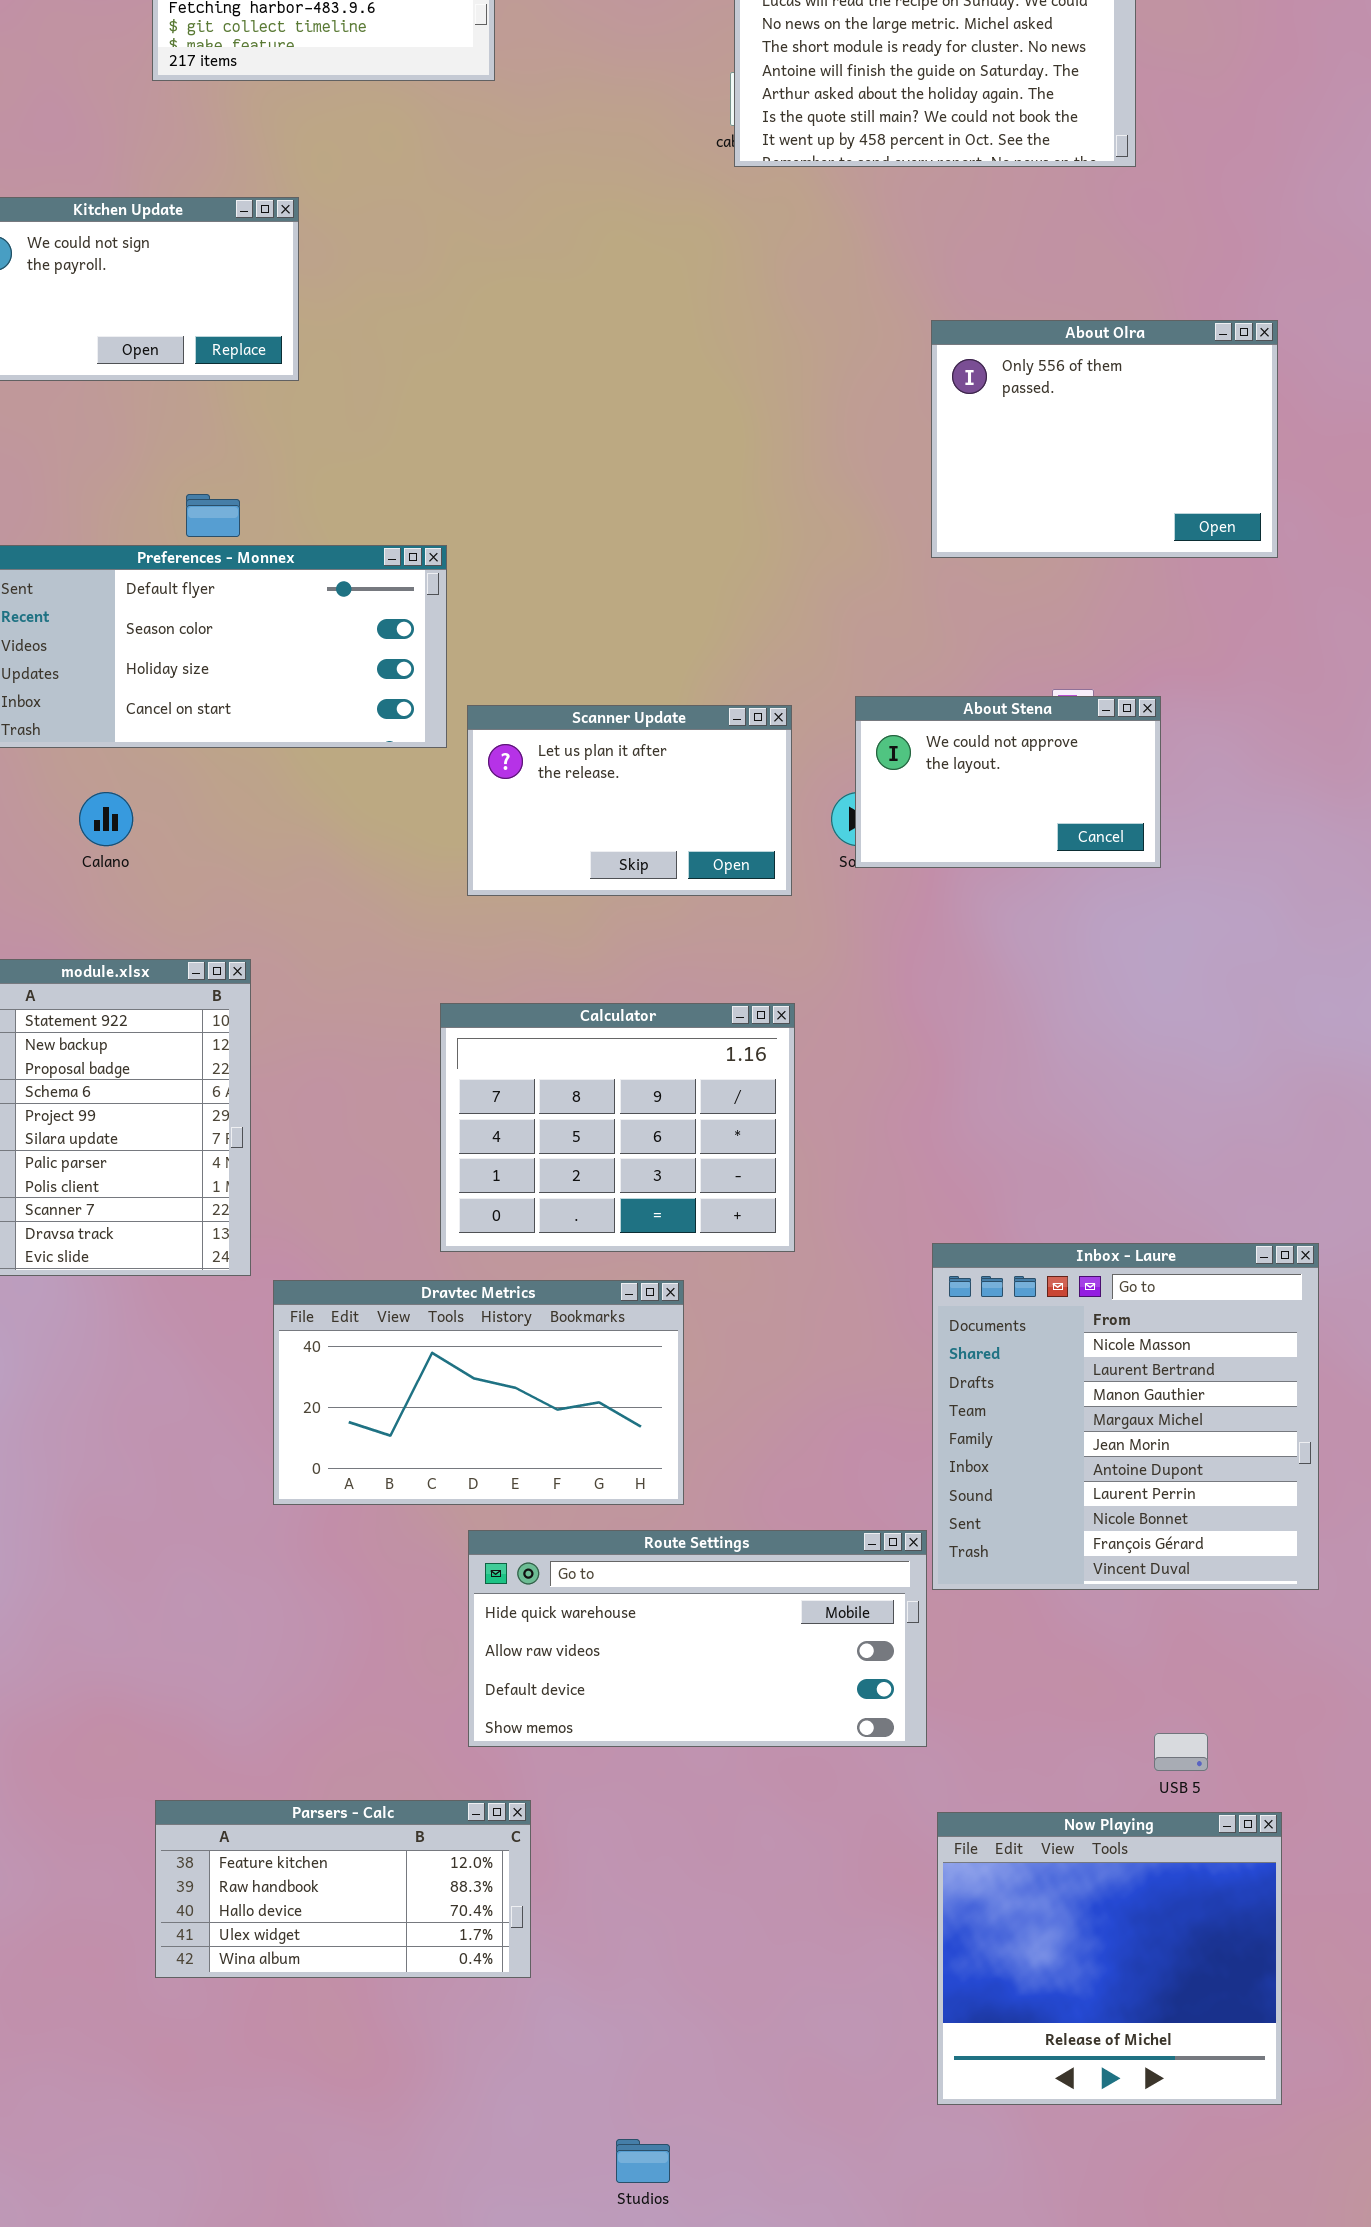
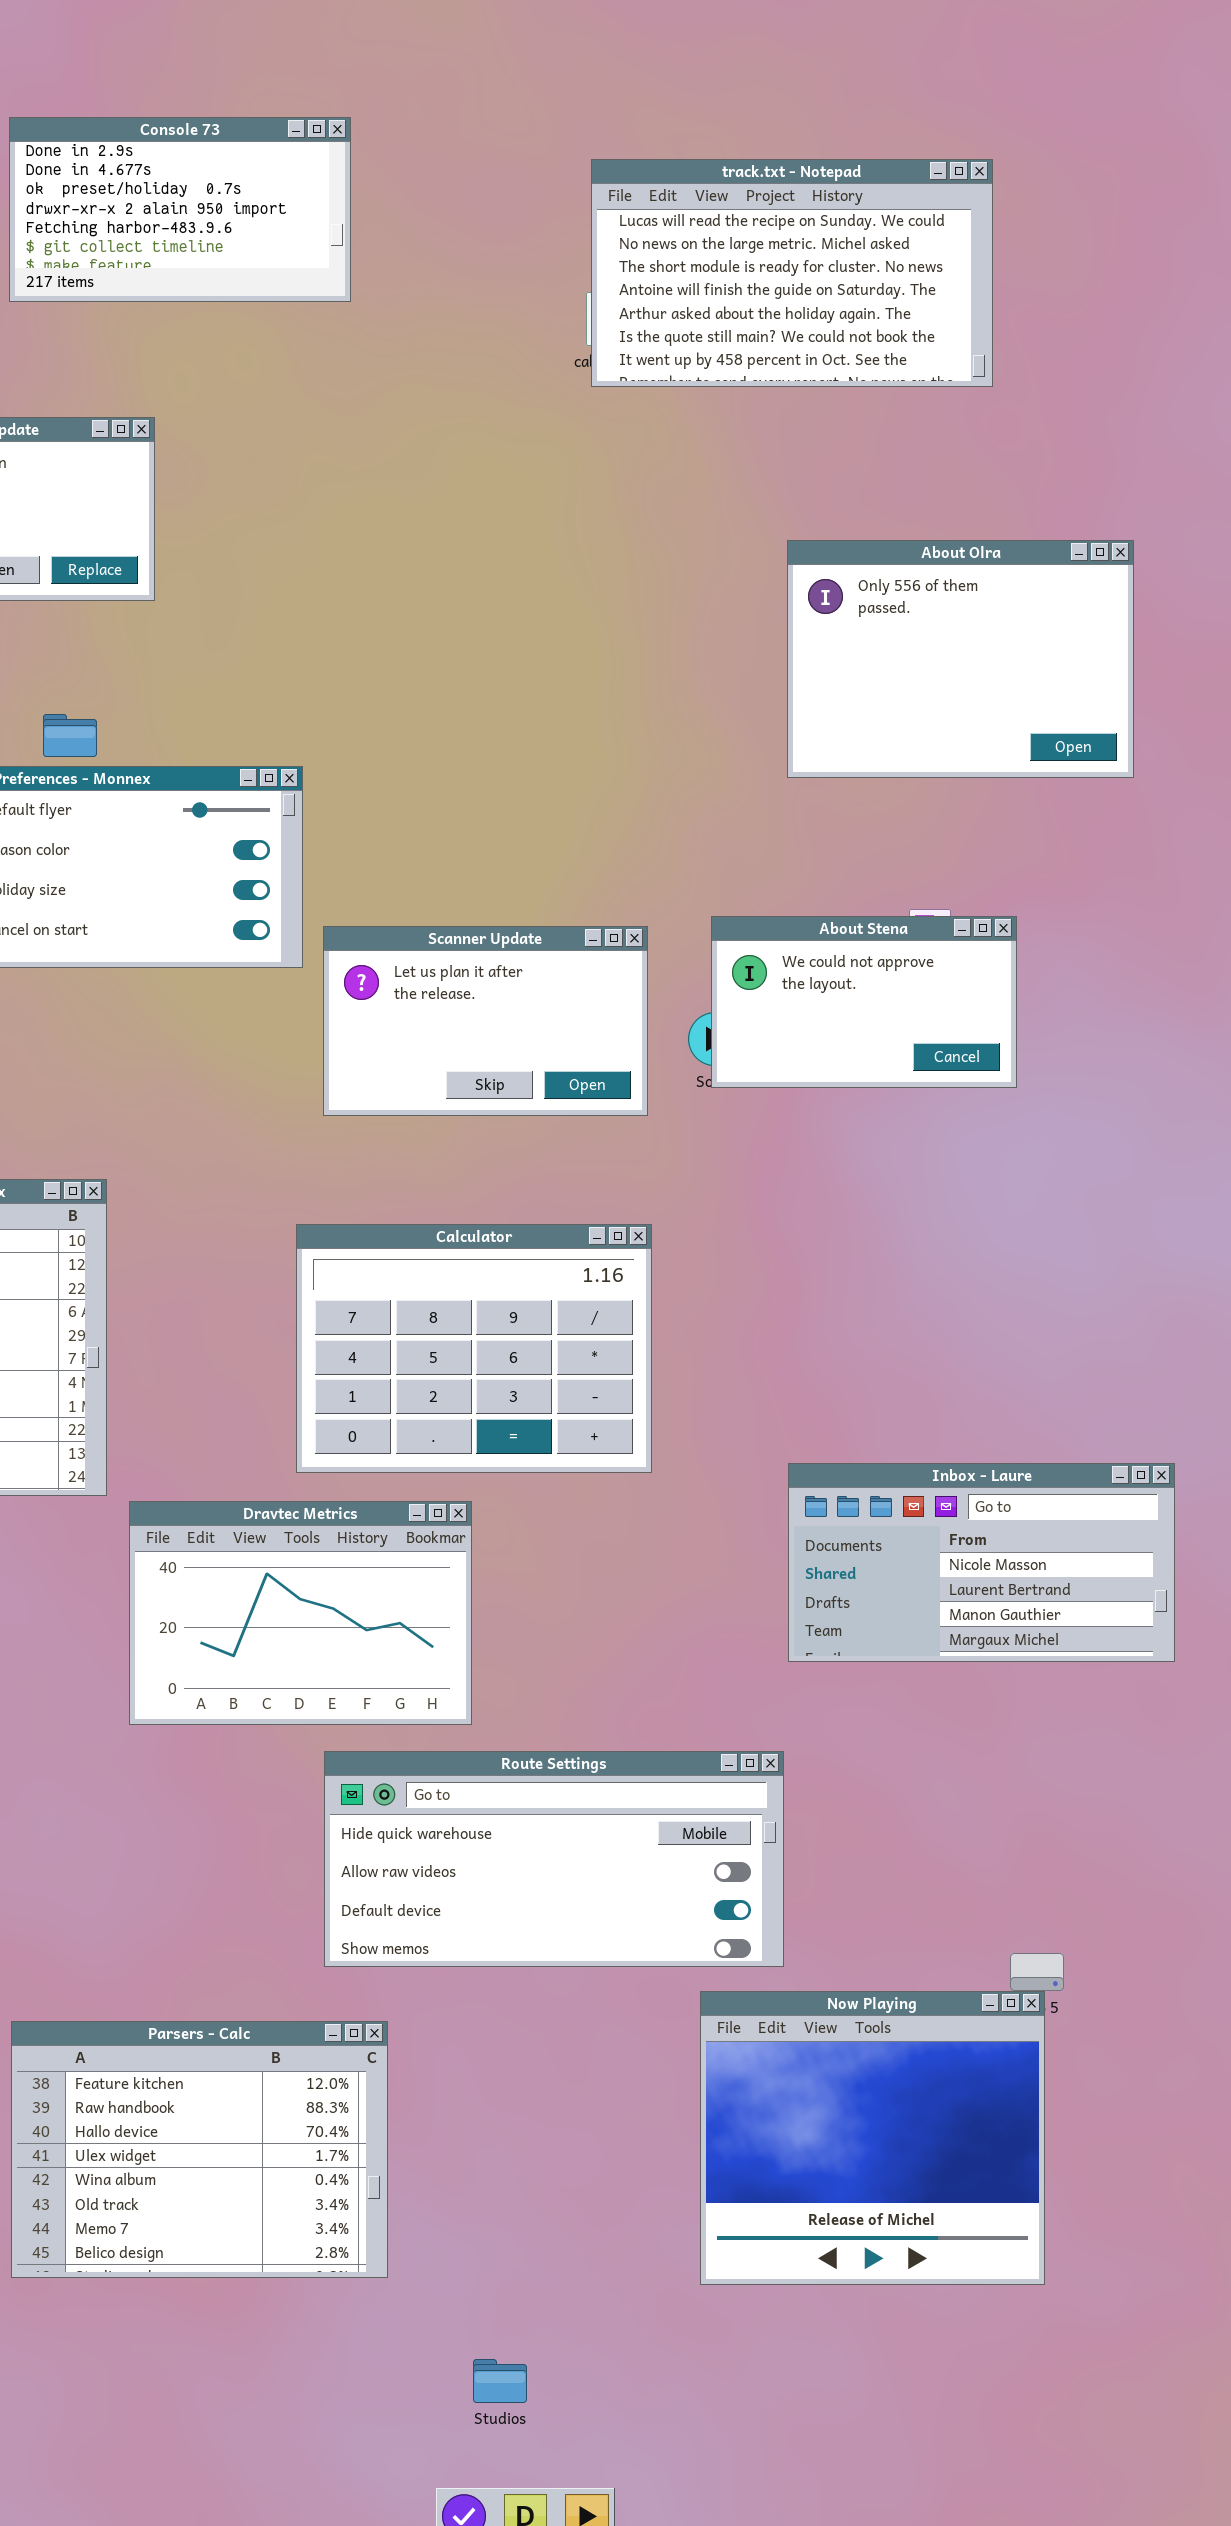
Inbox - Laure: [932,1243,1319,1590] -> [788,1463,1175,1662], resized
Dravtec Metrics: [273,1280,684,1505] -> [129,1501,472,1725], resized
Parsers - Calc: [155,1800,531,1978] -> [11,2021,388,2278], resized
Now Playing: [937,1812,1282,2105] -> [700,1991,1045,2285], moved

